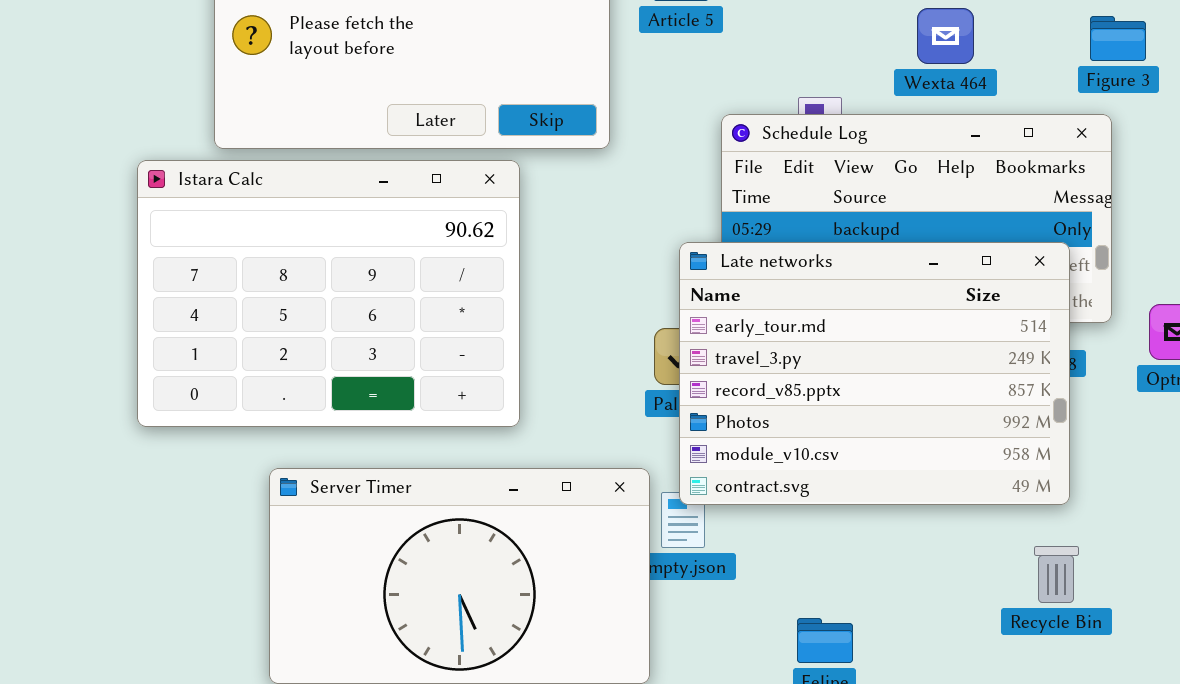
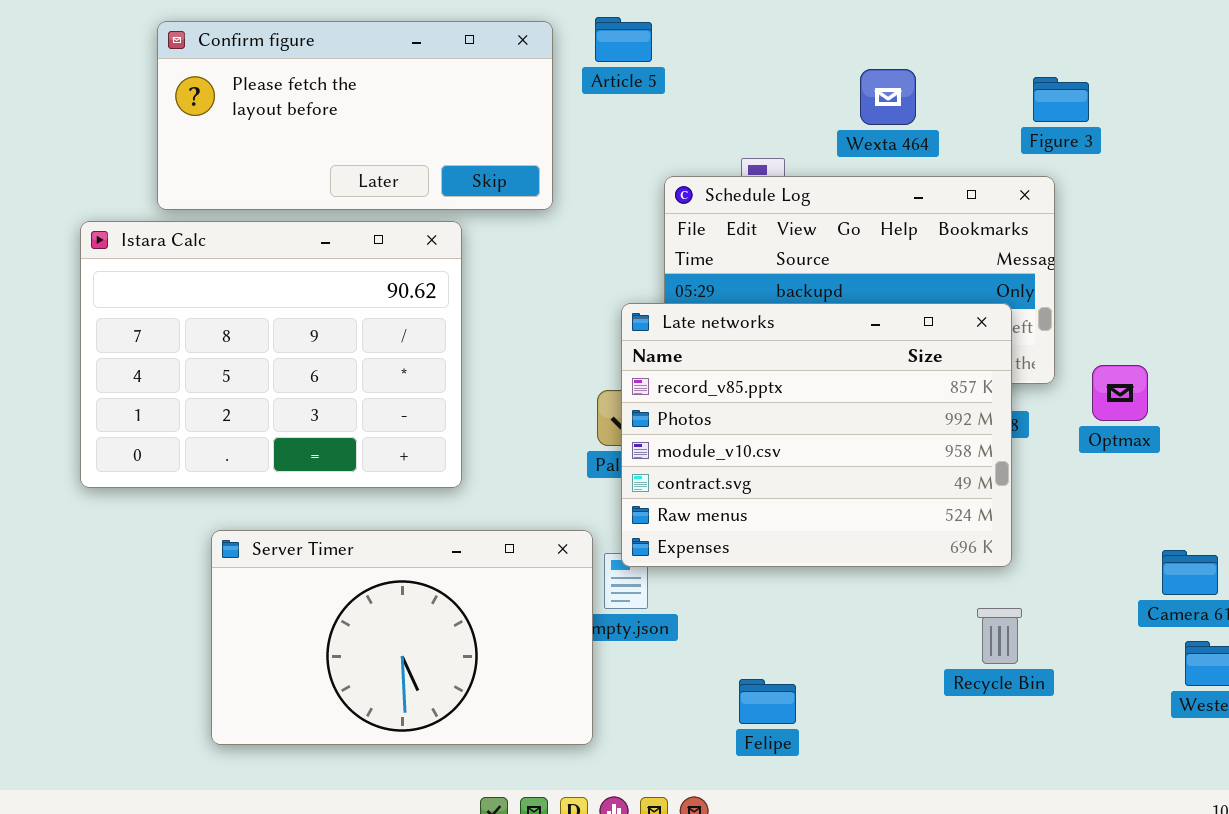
Late networks: [679,242,1070,505] -> [621,303,1012,567], scrolled down 2 rows

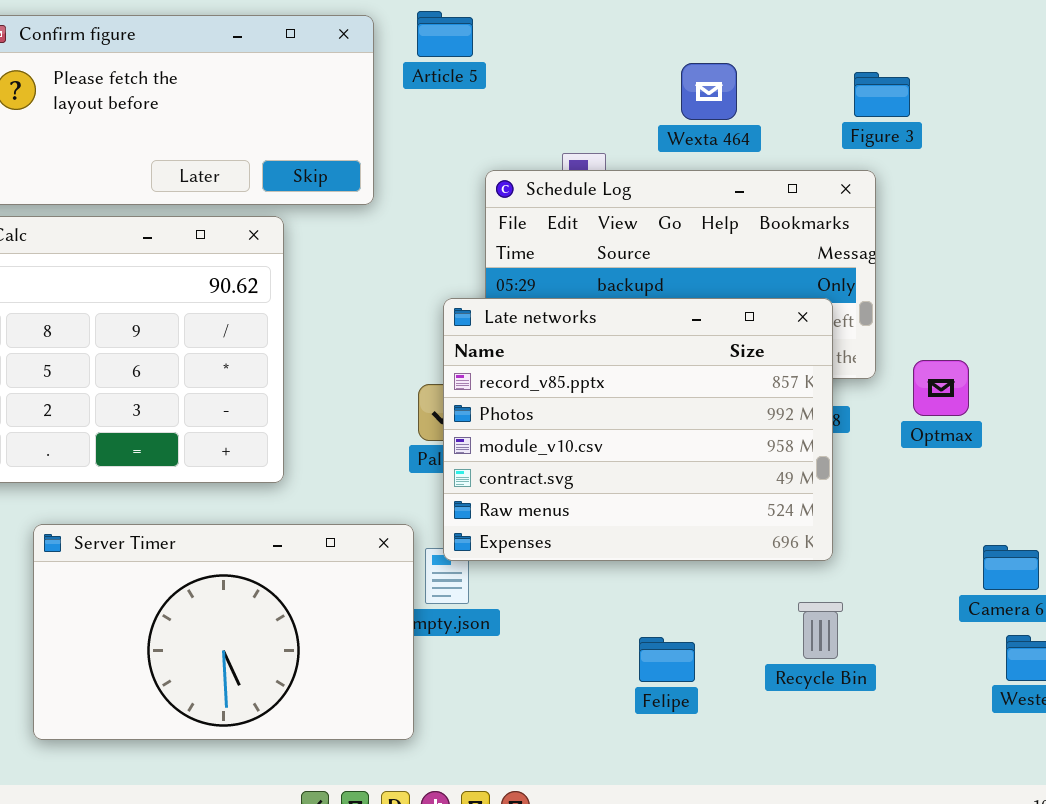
Felipe: [739,679,796,724] -> [639,637,695,682], moved

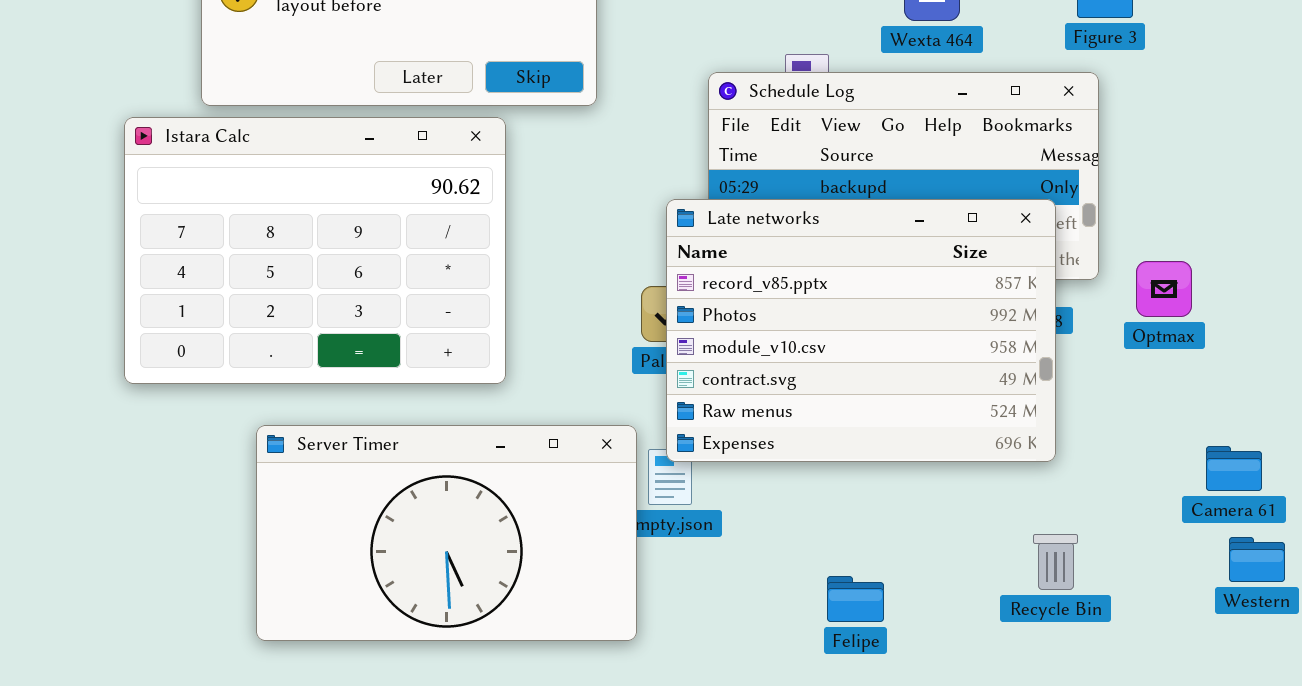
Recycle Bin: [798,602,843,659] -> [1033,534,1078,590], moved
Felipe: [639,637,695,682] -> [827,576,884,622], moved

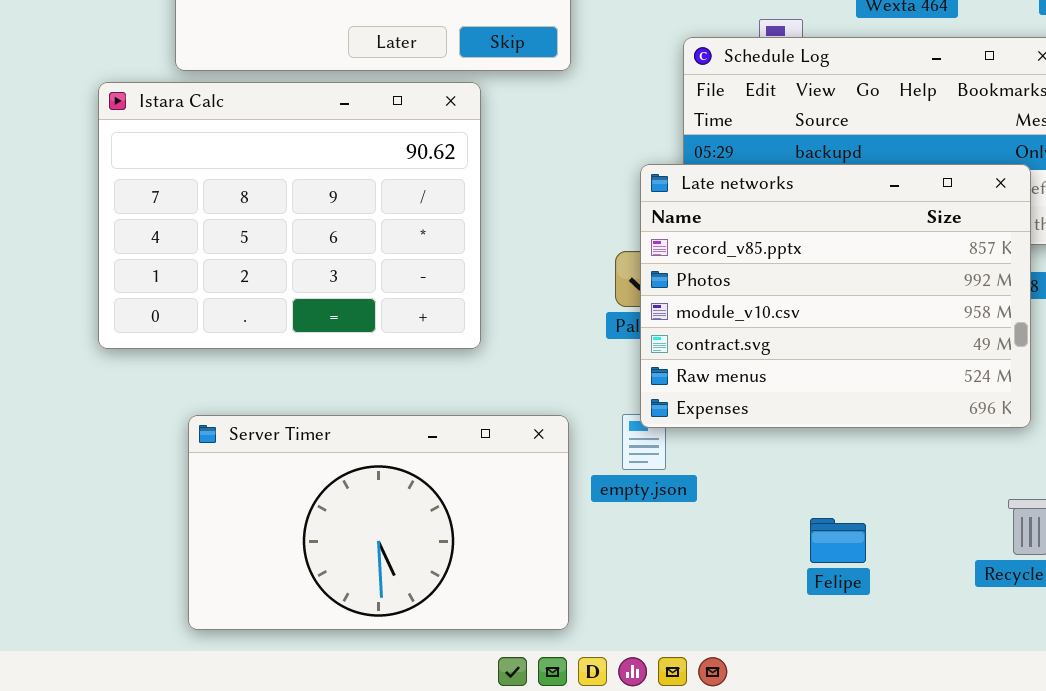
Server Timer: [256,425,637,641] -> [188,415,569,630], moved
Felipe: [827,576,884,622] -> [810,518,866,563], moved

